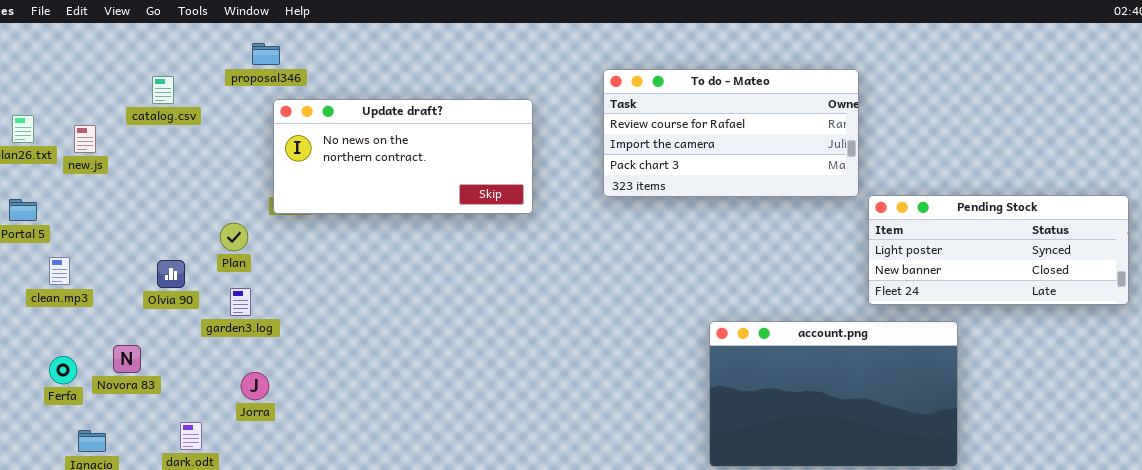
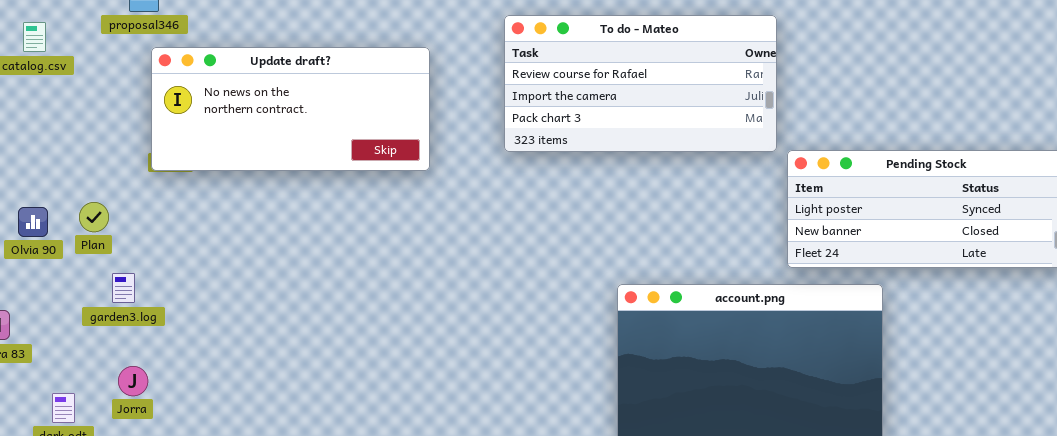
Plan: [220,223,248,251] -> [79,202,109,232], moved
Olvia 90: [157,260,185,288] -> [18,207,48,237], moved
garden3.log: [230,288,251,316] -> [112,273,135,303], moved
Jorra: [241,372,269,400] -> [118,366,148,396], moved

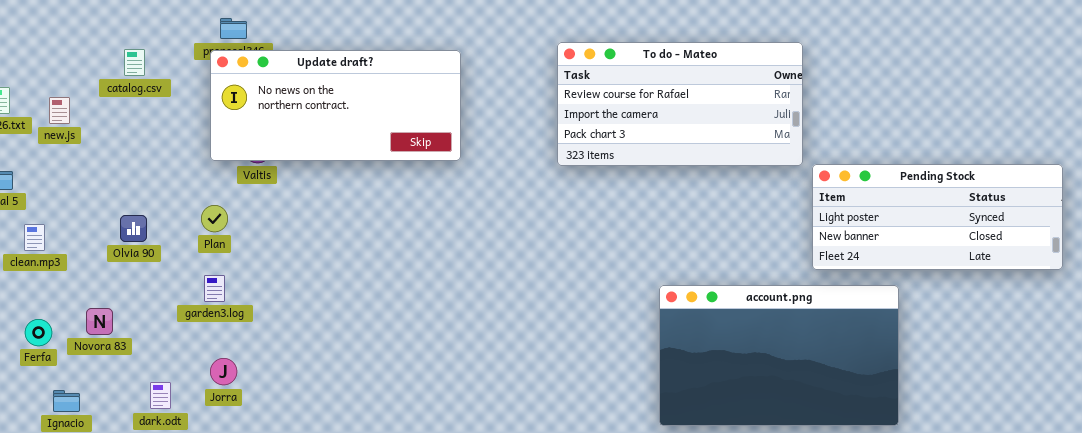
Update draft?: [151,47,430,171] -> [210,50,461,161], moved
Plan: [79,202,109,232] -> [201,205,228,232], moved

